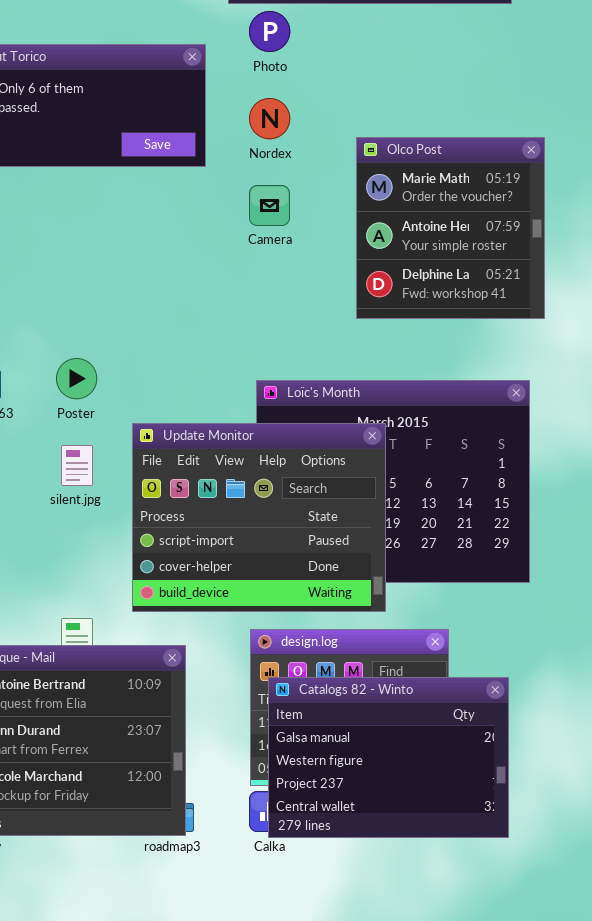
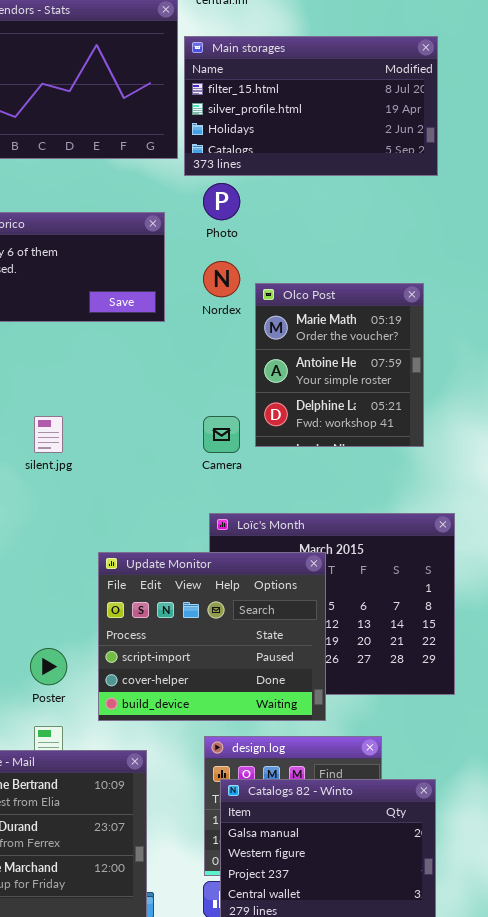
Olco Post: [356,137,545,319] -> [255,283,424,447], moved
Camera: [249,185,290,226] -> [203,416,240,453], moved
Poster: [56,358,97,399] -> [30,648,67,685], moved
silent.jpg: [61,445,93,486] -> [34,416,63,453], moved

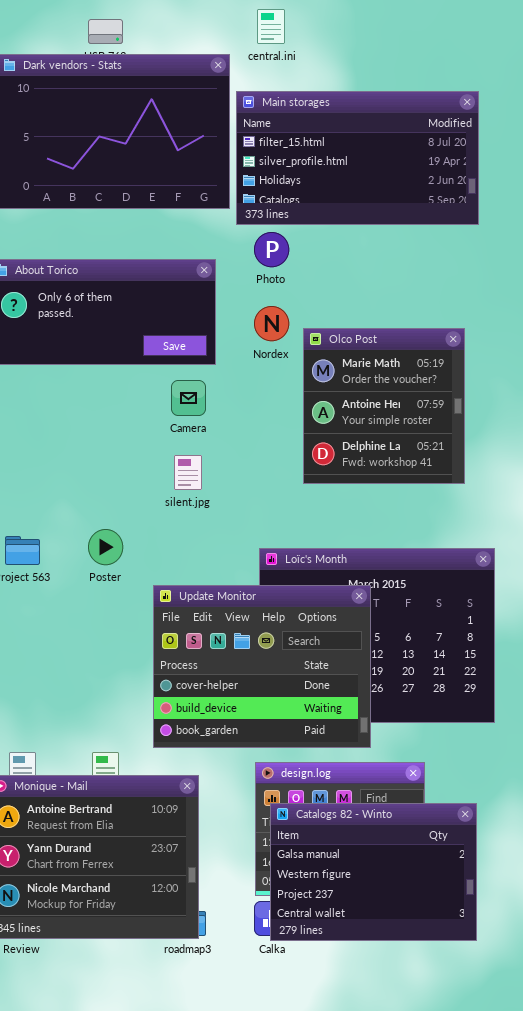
silent.jpg: [34,416,63,453] -> [174,455,202,490], moved
Camera: [203,416,240,453] -> [171,380,206,416], moved
Update Monitor: [98,552,326,721] -> [153,585,371,748], scrolled down 1 row
Poster: [30,648,67,685] -> [88,529,123,565], moved

